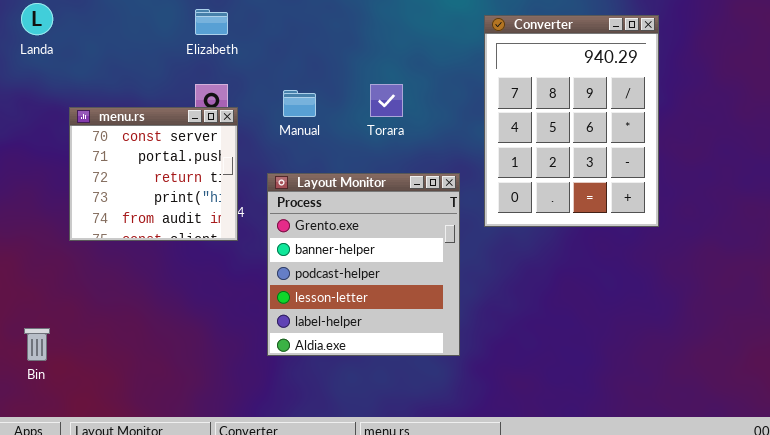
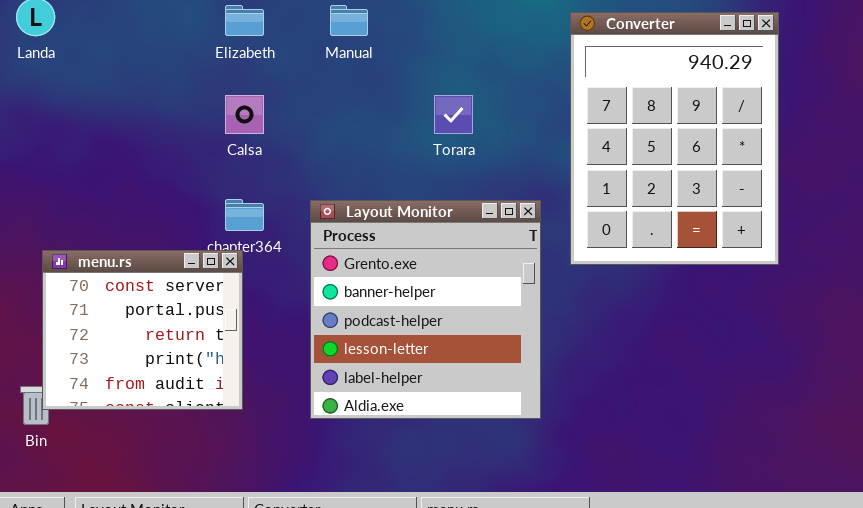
Manual: [283,90,316,117] -> [330,5,368,36], moved
menu.rs: [69,107,238,241] -> [42,250,243,410], moved

